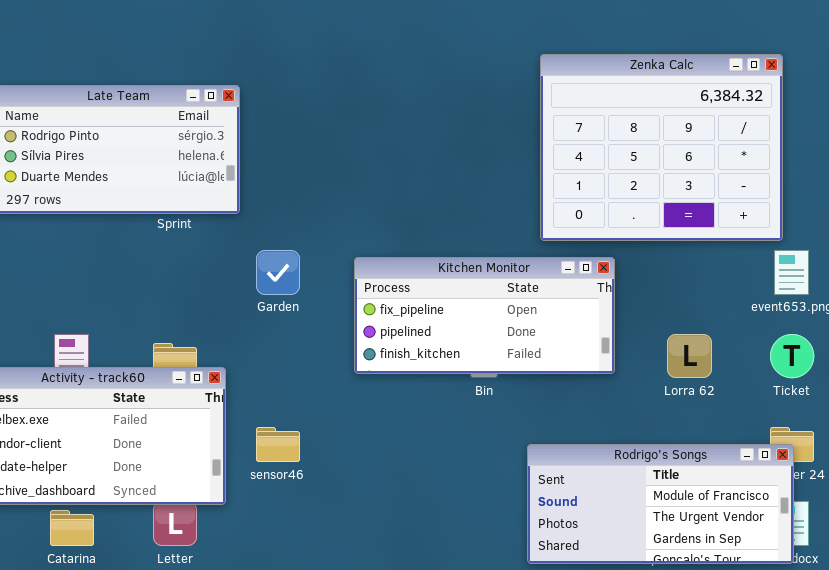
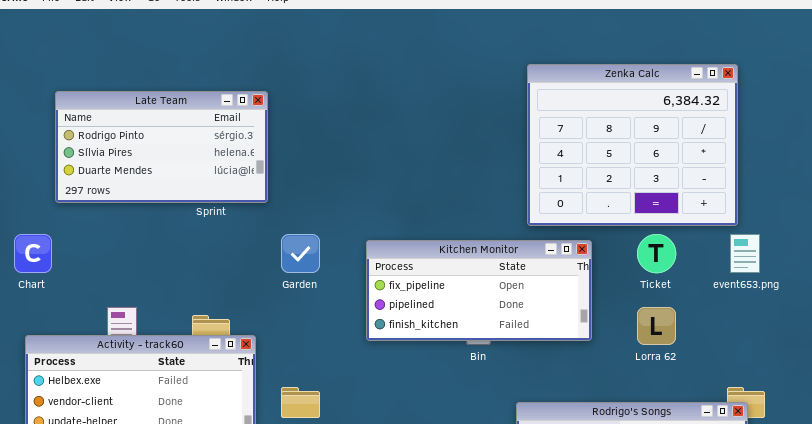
Ticket: [770,334,814,378] -> [637,234,676,273], moved

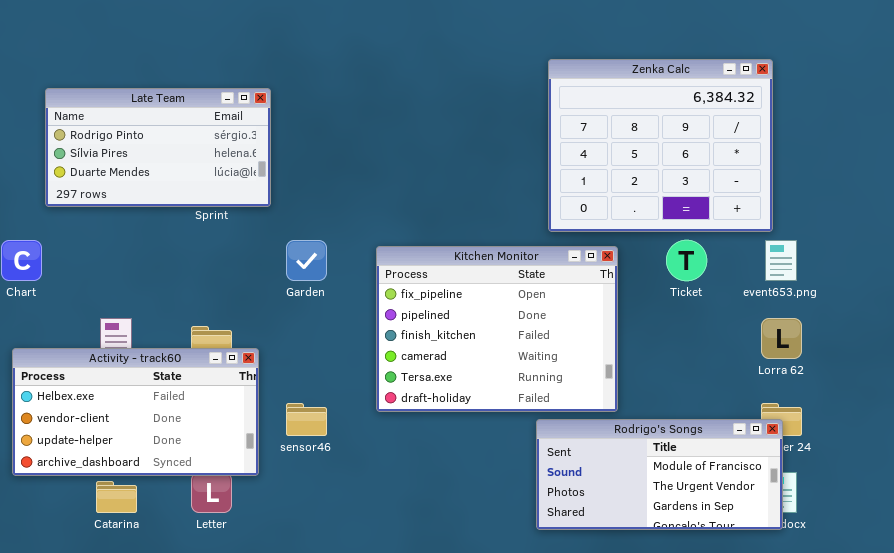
Kitchen Monitor: [366,240,592,341] -> [376,246,618,412], resized
Lorra 62: [637,307,676,345] -> [761,318,802,359], moved

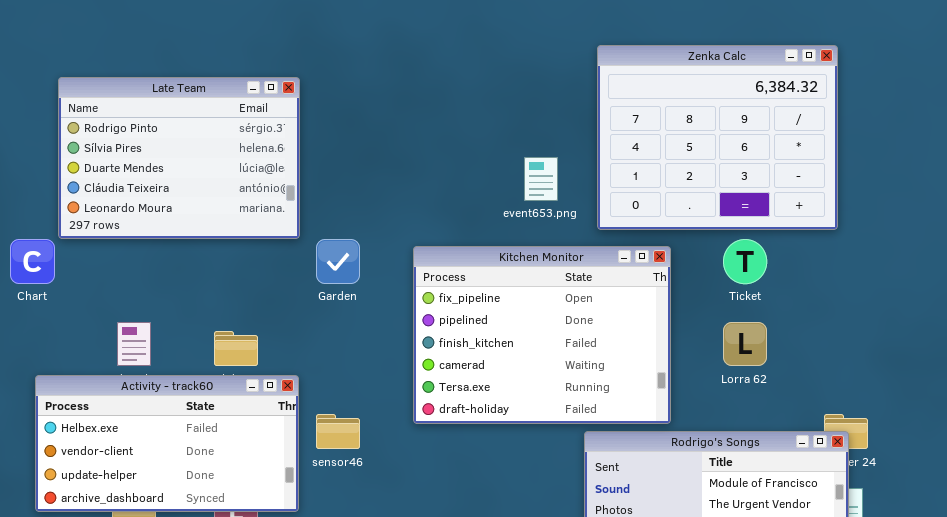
Late Team: [45,88,271,207] -> [58,77,300,239], resized
event653.png: [765,240,797,281] -> [524,157,558,201], moved
Lorra 62: [761,318,802,359] -> [723,322,767,366], moved
Activity - track60: [12,348,259,476] -> [35,375,299,512], moved

